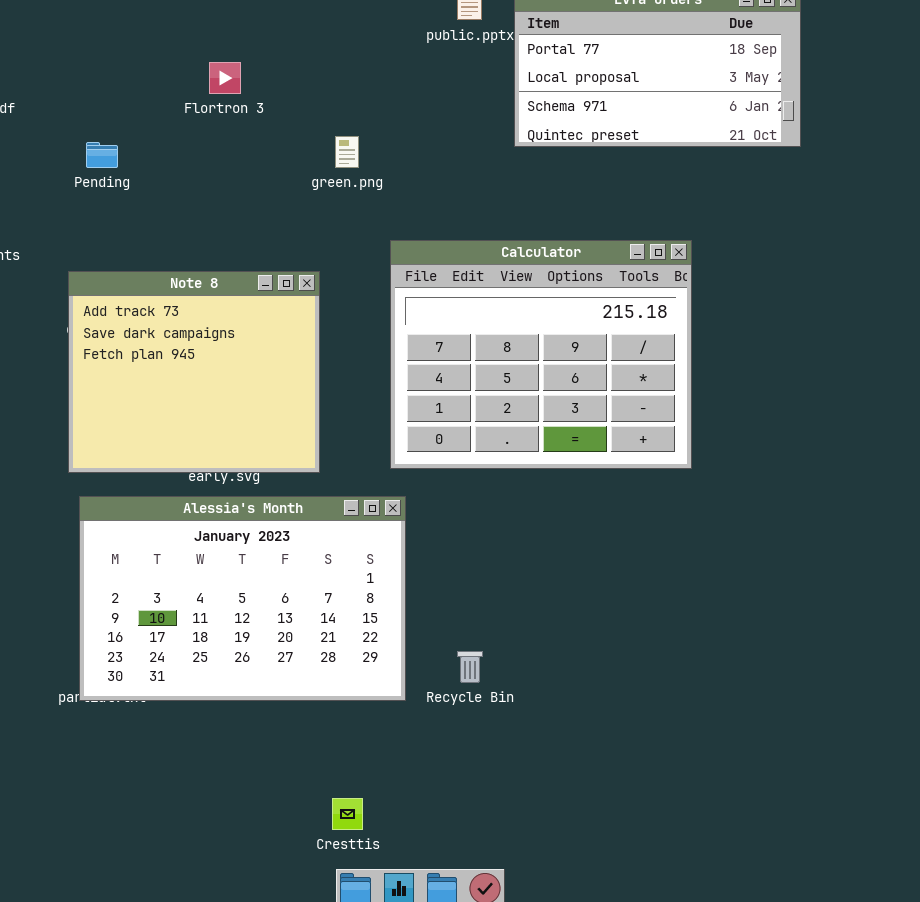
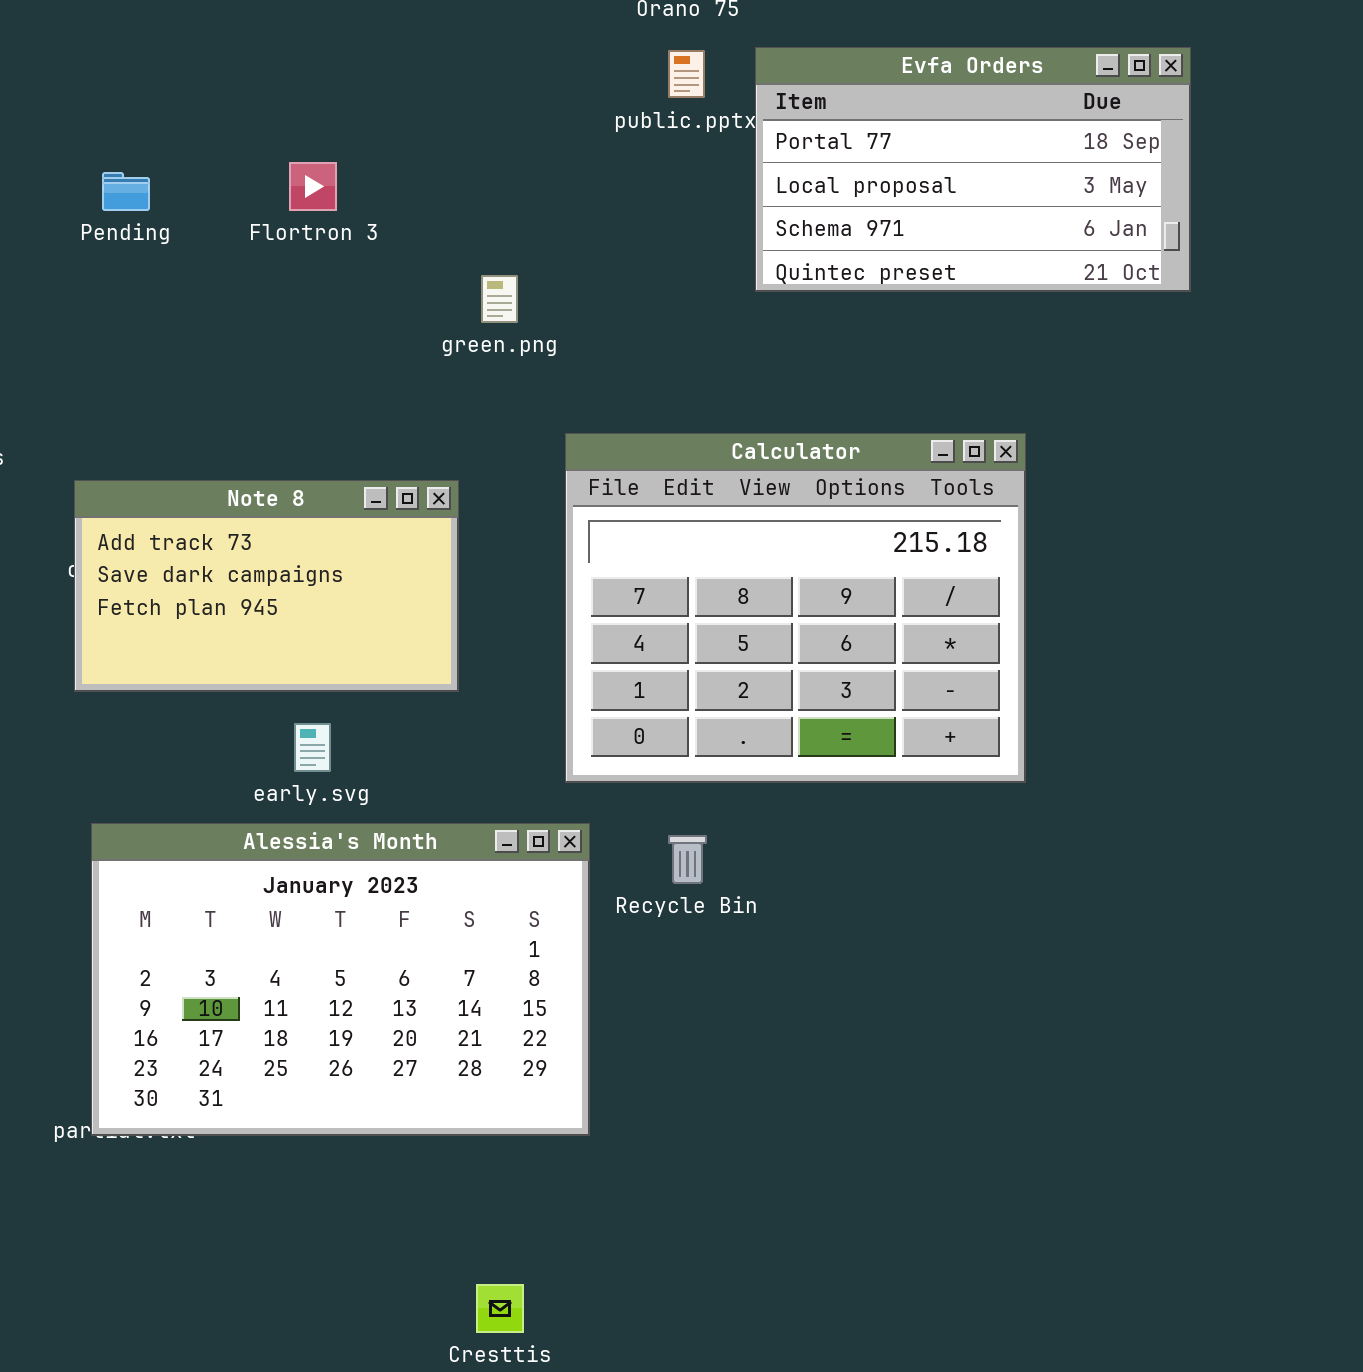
Pending: [86,142,118,168] -> [102,172,150,211], moved
Note 8: [68,271,320,473] -> [74,480,459,692], resized
Recycle Bin: [457,651,483,683] -> [668,835,707,884], moved

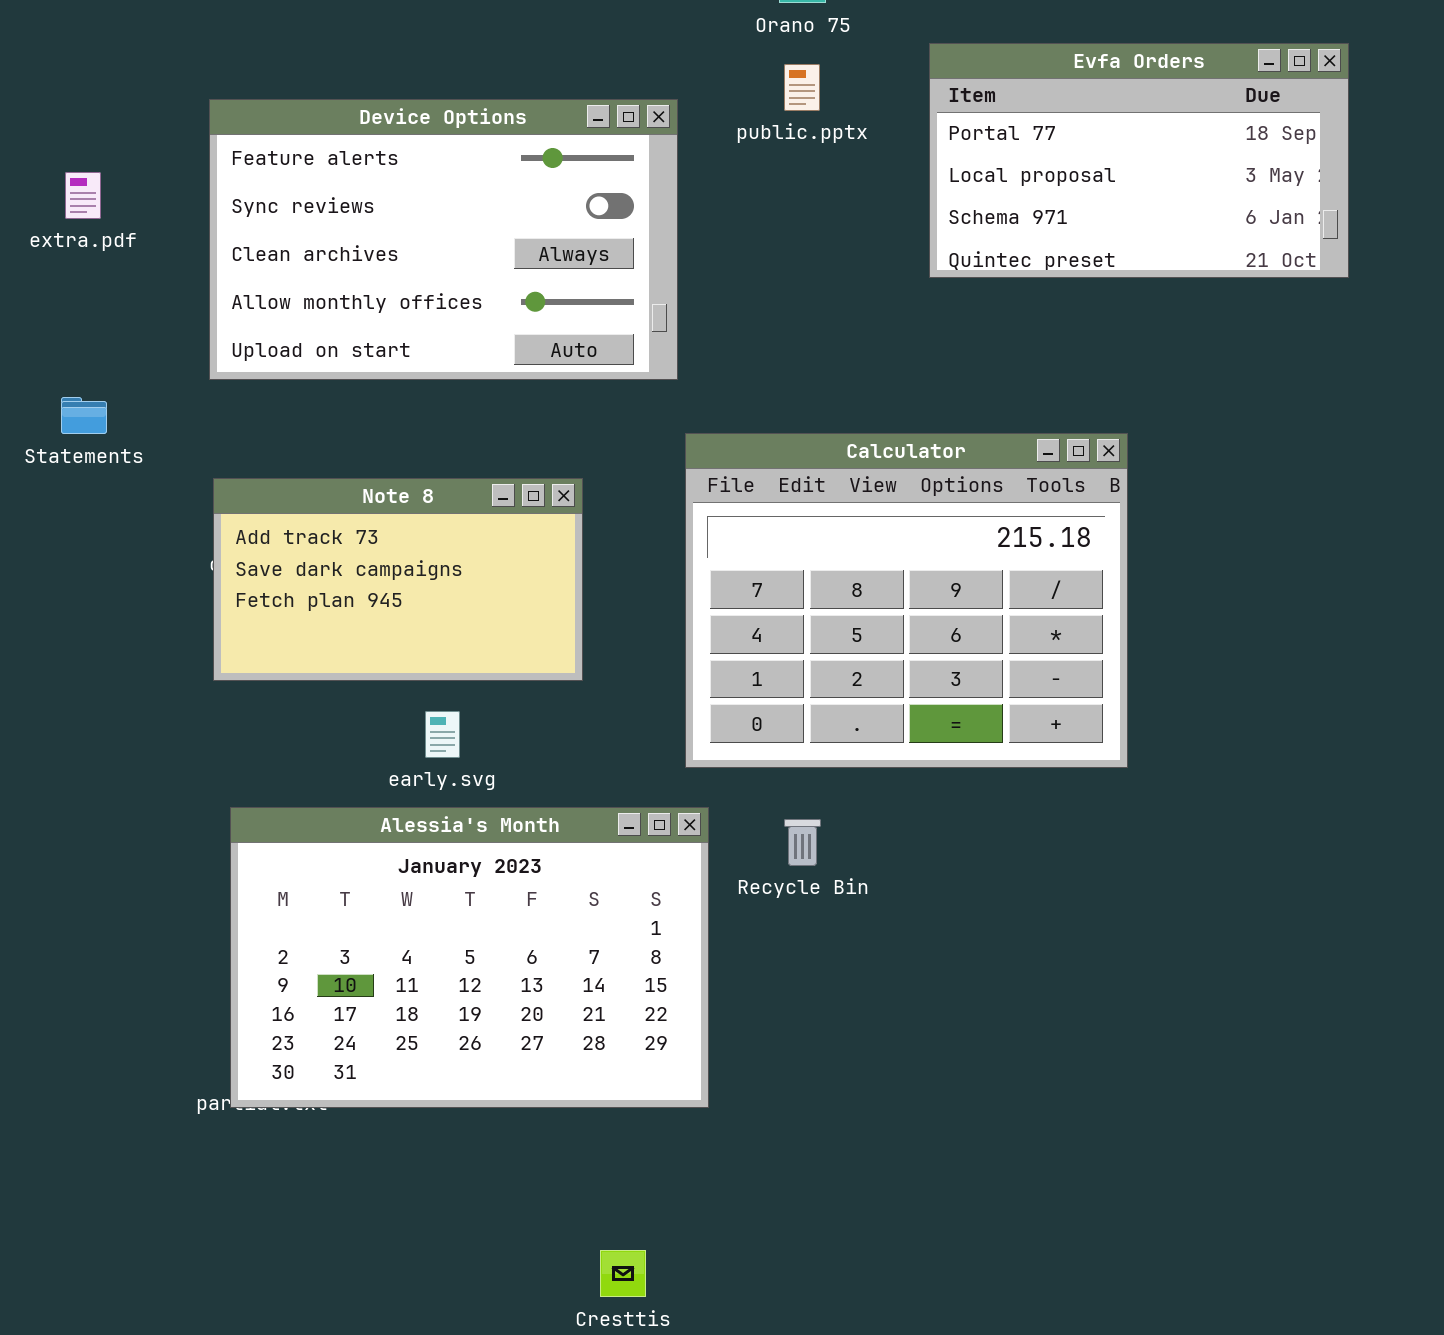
Evfa Orders: [755,47,1191,292] -> [929,43,1349,278], moved
Device Options: none -> [209,99,678,380], opened

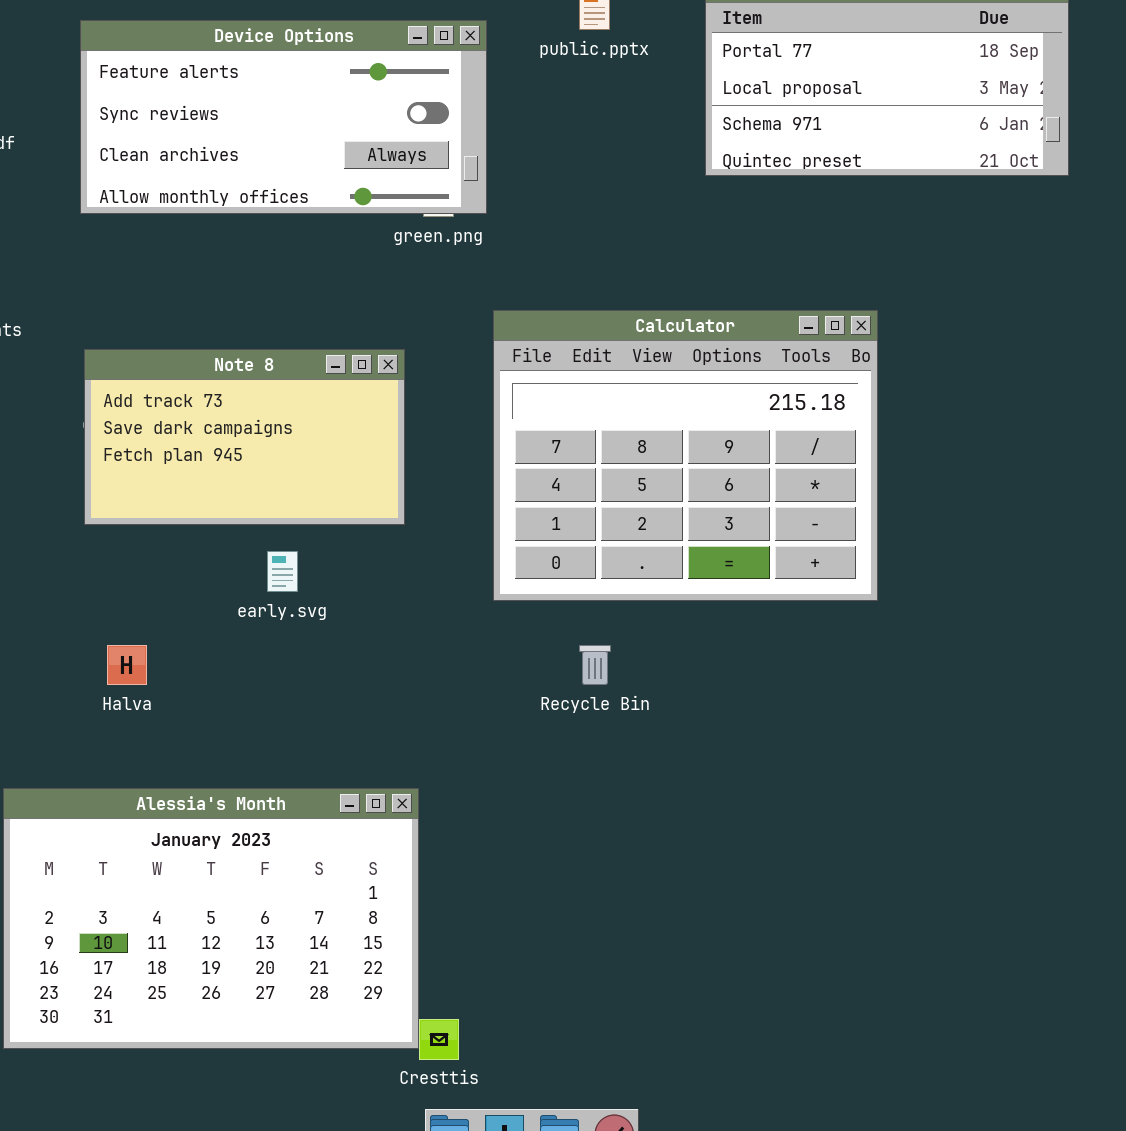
Device Options: [209,99,678,380] -> [80,20,487,214], resized
Alessia's Month: [230,807,709,1108] -> [3,788,419,1049], moved

